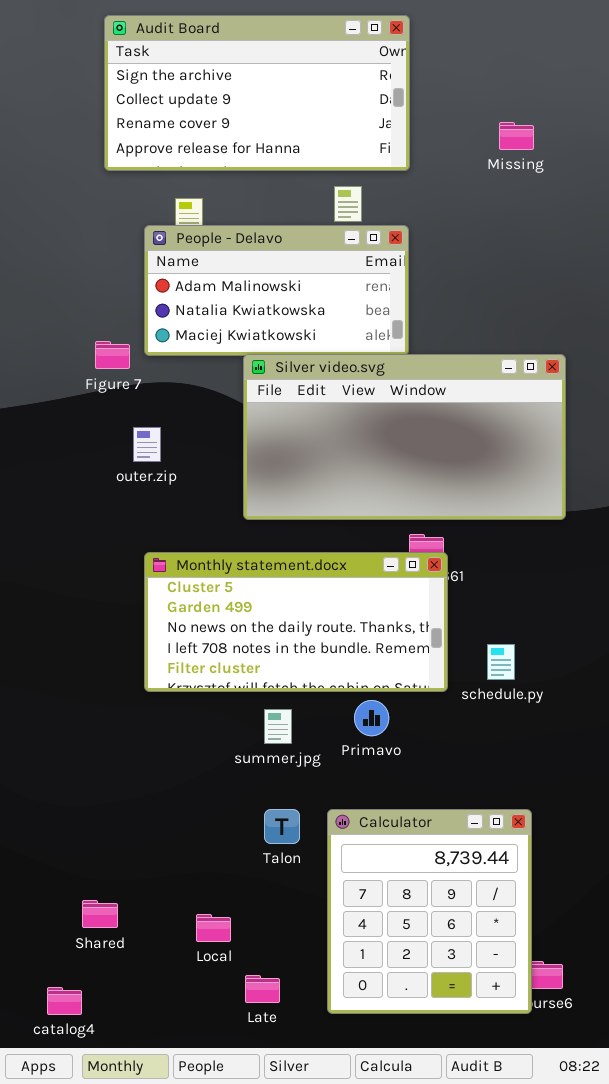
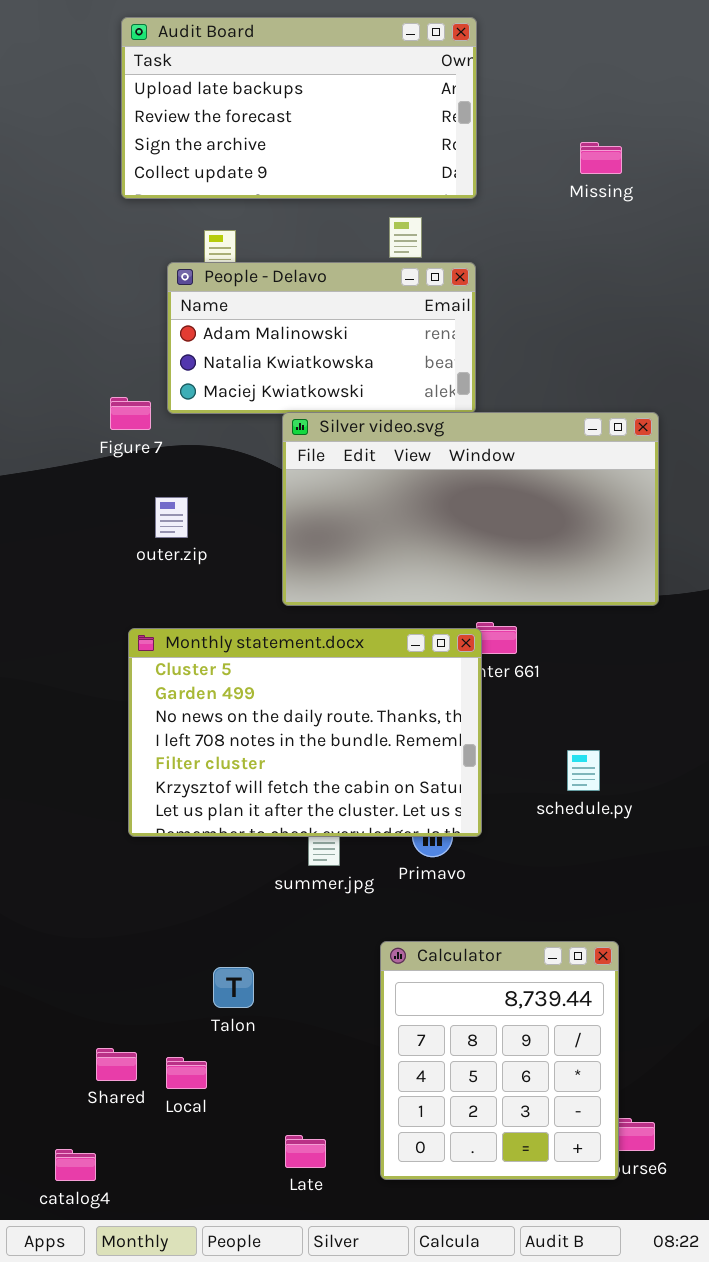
Audit Board: [104,15,410,171] -> [121,17,477,199], scrolled up 2 rows
Monthly statement.docx: [144,552,448,692] -> [128,628,482,837], moved, resized
Talon: [264,809,300,844] -> [213,967,254,1008], moved
Local: [196,914,231,942] -> [166,1057,207,1089], moved

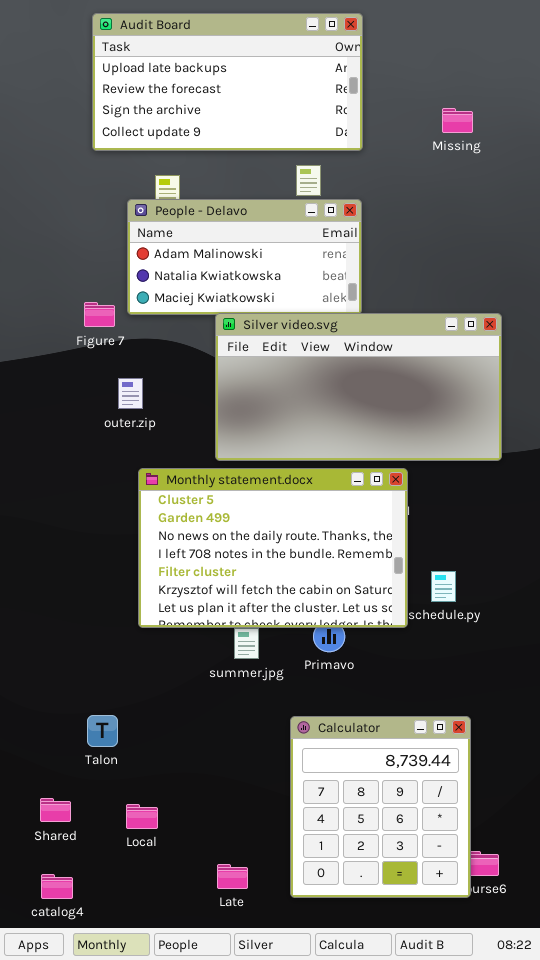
Monthly statement.docx: [128,628,482,837] -> [138,468,408,628], moved
Talon: [213,967,254,1008] -> [87,715,118,747], moved
Shared: [96,1048,137,1081] -> [40,798,71,822], moved

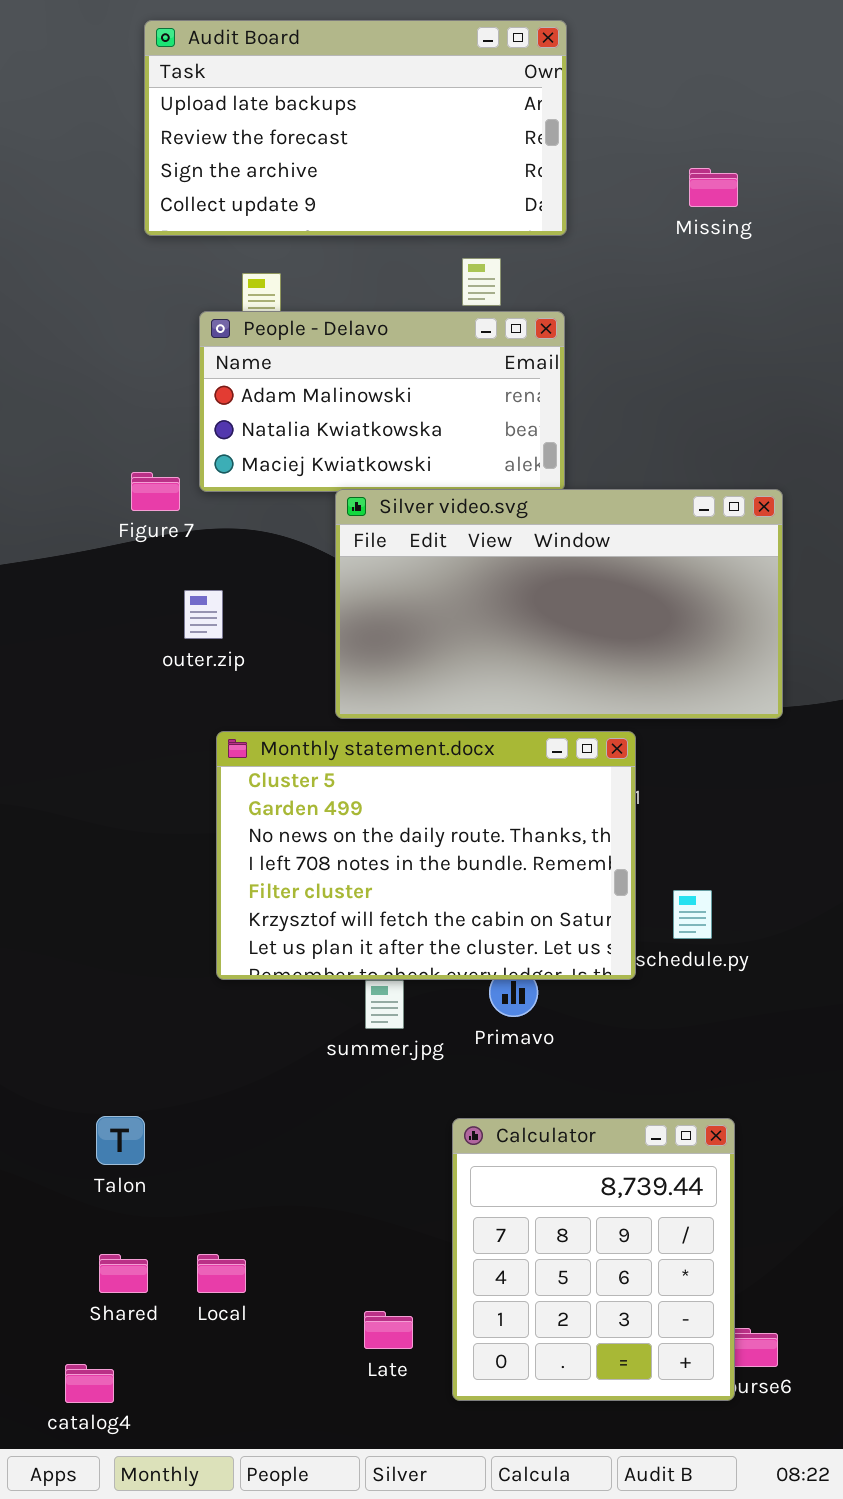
Talon: [87,715,118,747] -> [96,1116,145,1165], moved
Shared: [40,798,71,822] -> [99,1254,148,1293], moved
Late: [217,864,248,889] -> [364,1311,413,1349], moved

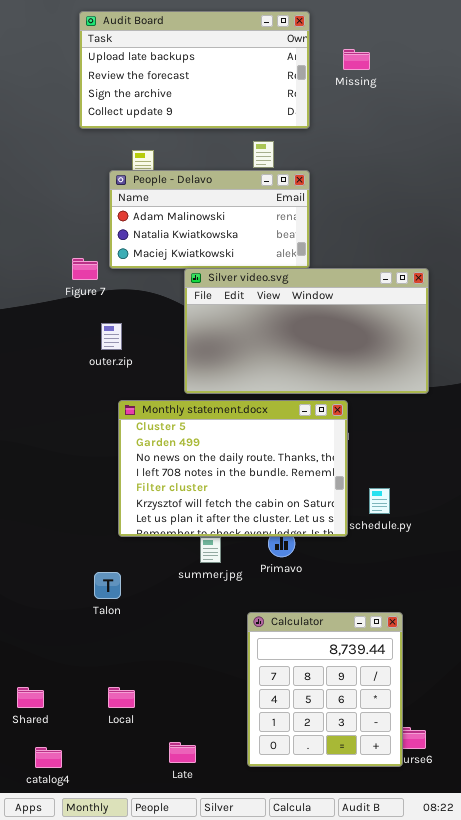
Missing: [689,168,738,207] -> [343,49,370,70], moved
Talon: [96,1116,145,1165] -> [94,572,121,599], moved
Shared: [99,1254,148,1293] -> [17,687,44,708], moved
Late: [364,1311,413,1349] -> [169,742,196,763], moved

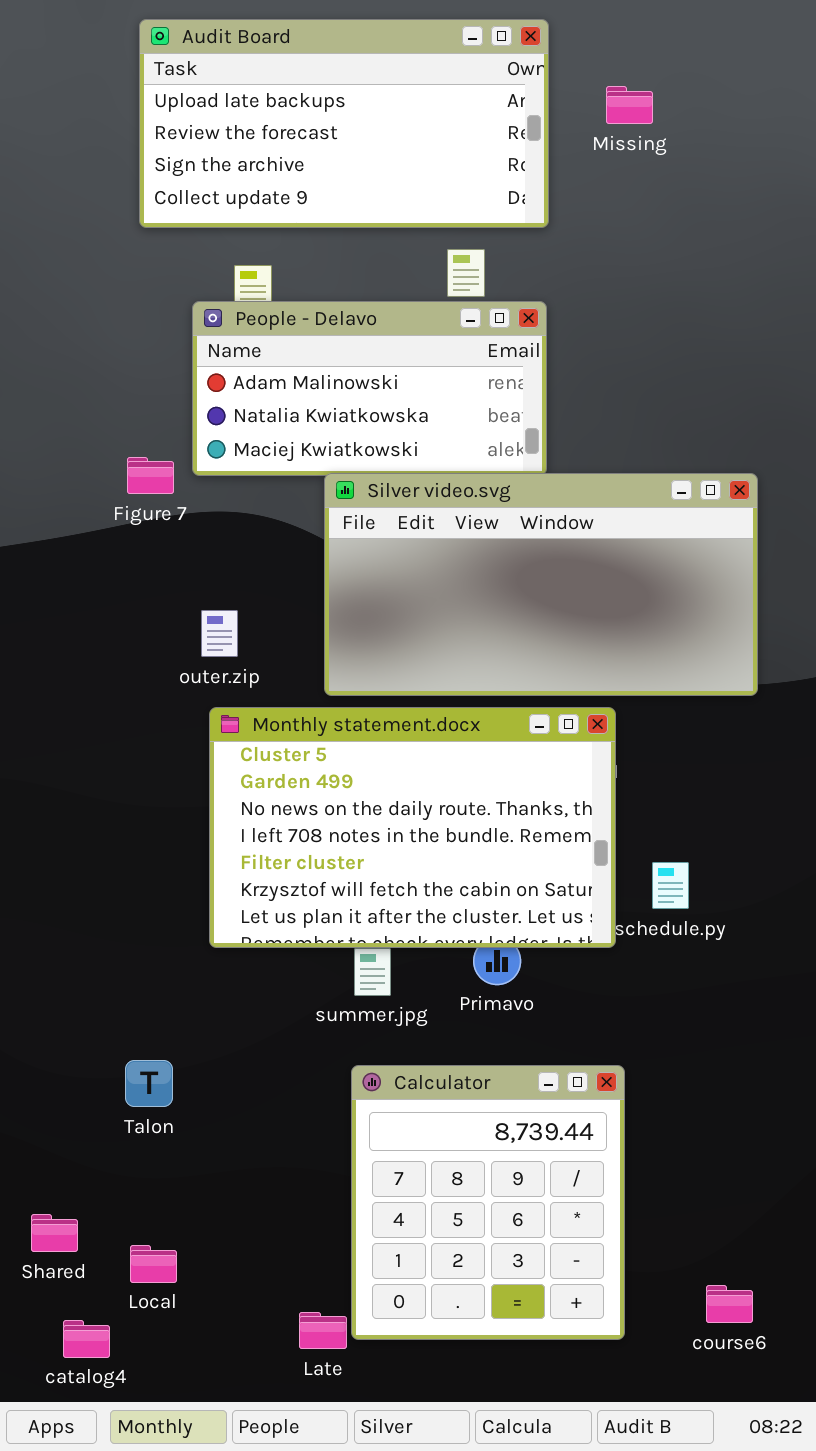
outer.zip: [101,323,122,350] -> [201,610,238,657], moved
Talon: [94,572,121,599] -> [125,1060,173,1107], moved
Calculator: [247,612,403,767] -> [351,1065,625,1340], moved
Local: [108,687,135,708] -> [130,1245,177,1283], moved

